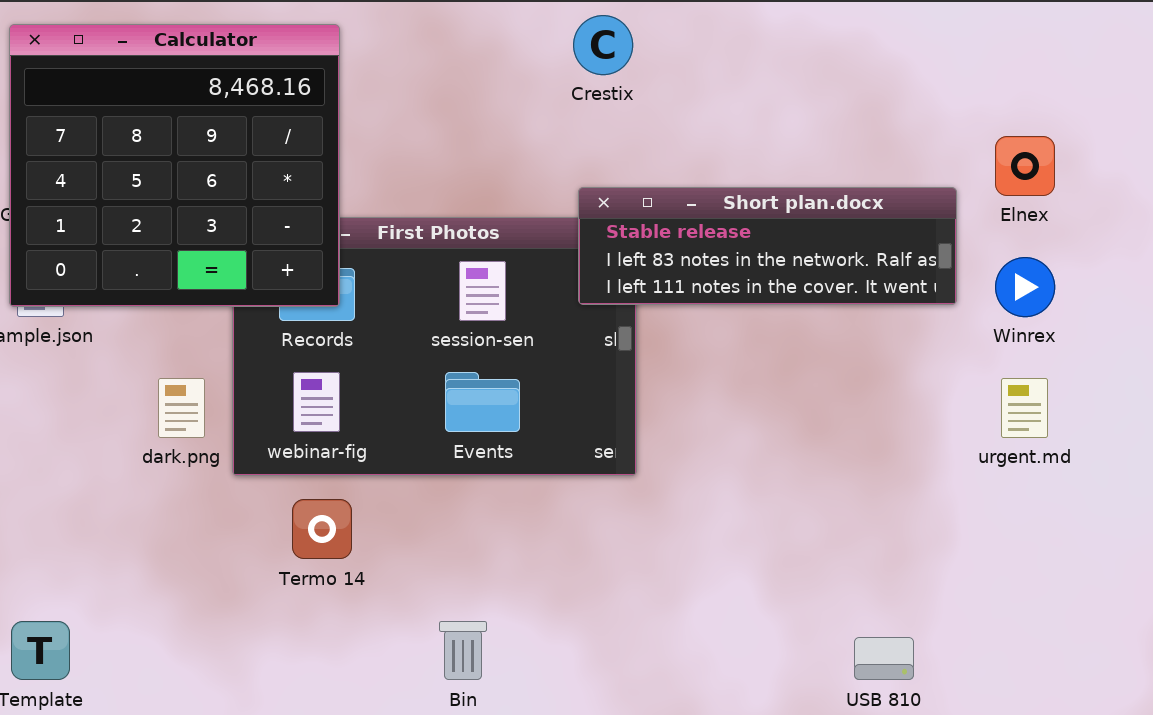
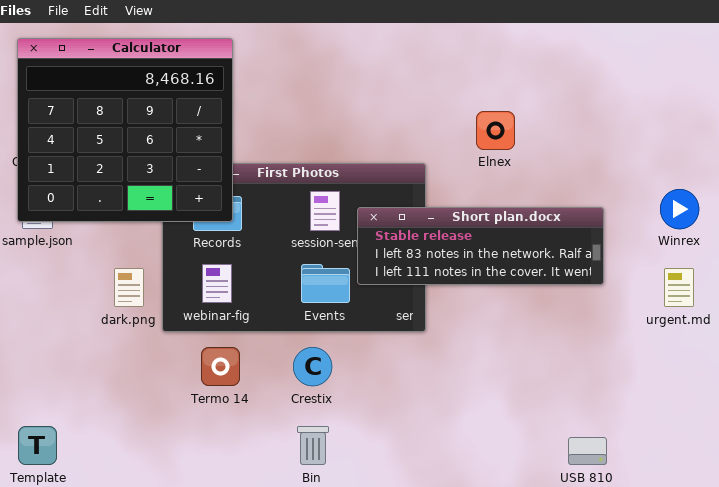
Crestix: [573,15,633,75] -> [293,347,332,386], moved
Elnex: [995,136,1055,196] -> [476,111,515,150], moved
Short plan.docx: [578,187,957,305] -> [357,207,604,285], moved

